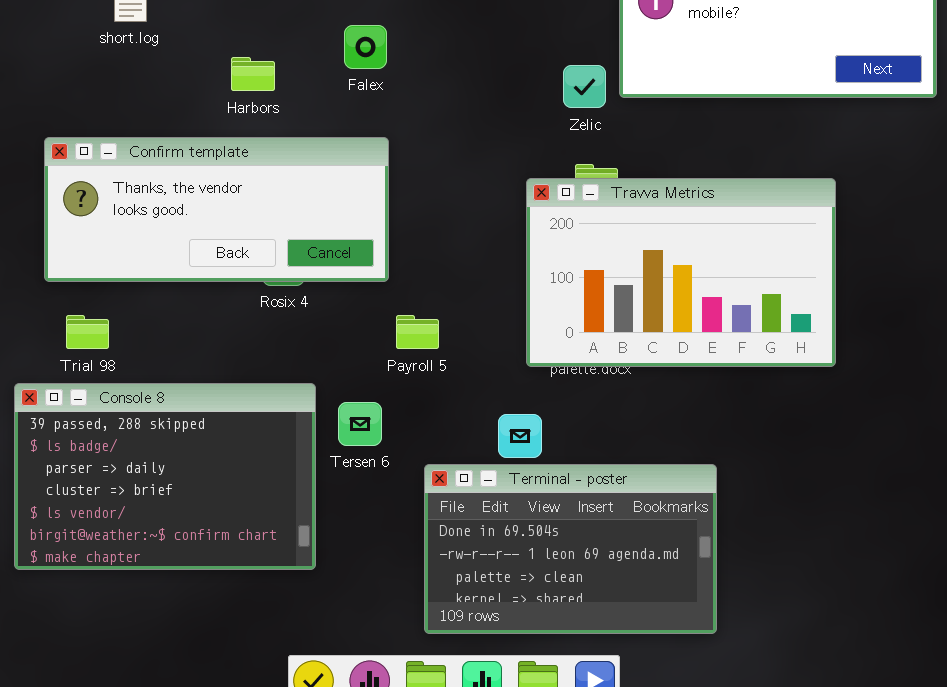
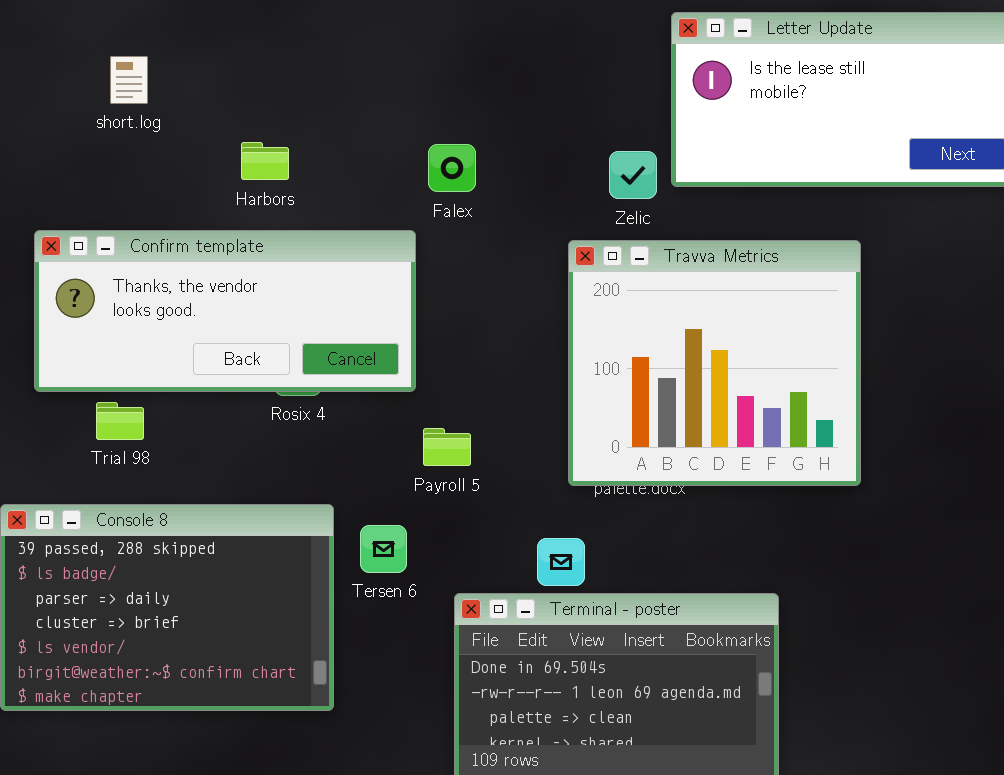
Falex: [344,25,387,69] -> [428,144,476,192], moved
Travva Metrics: [526,178,836,367] -> [568,240,861,486], resized
Trial 98: [66,315,109,349] -> [96,402,144,440], moved

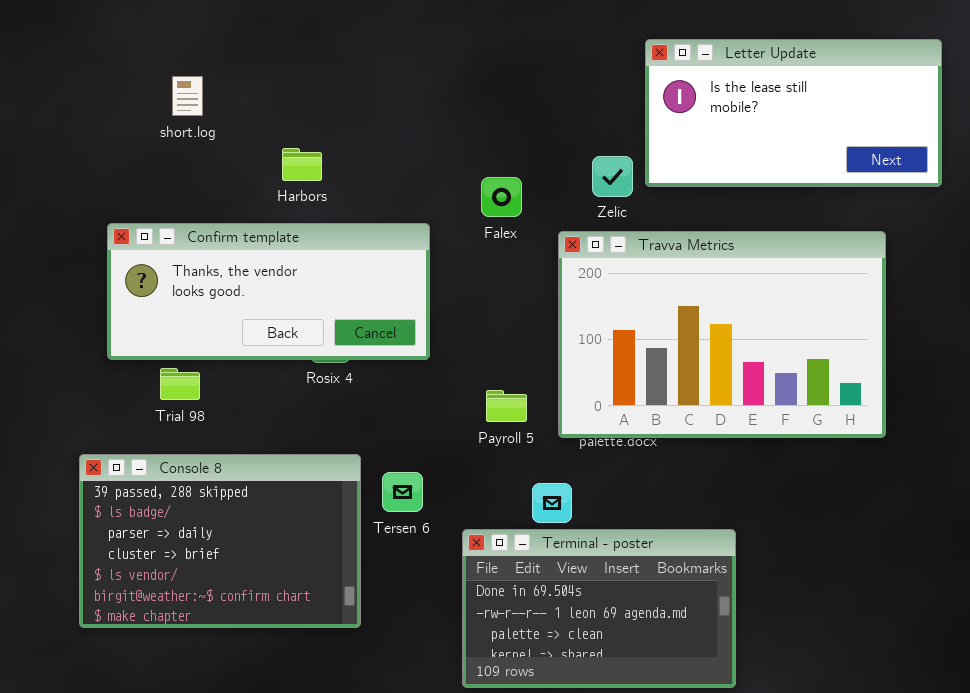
Falex: [428,144,476,192] -> [481,177,522,217], moved
Travva Metrics: [568,240,861,486] -> [558,231,886,438], resized
Payroll 5: [423,428,471,466] -> [486,390,527,422], moved

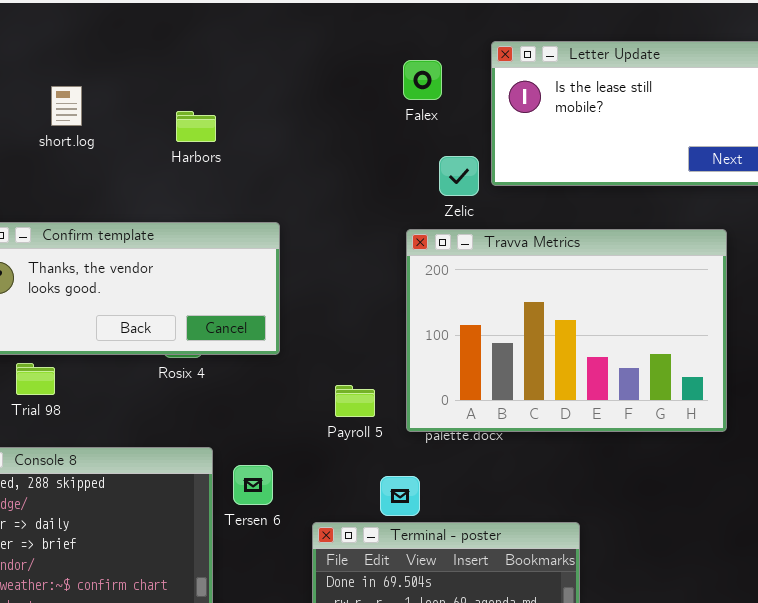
short.log: [172,76,203,116] -> [51,86,82,126], moved
Harbors: [282,148,322,181] -> [176,111,216,142], moved
Falex: [481,177,522,217] -> [403,60,442,100], moved

